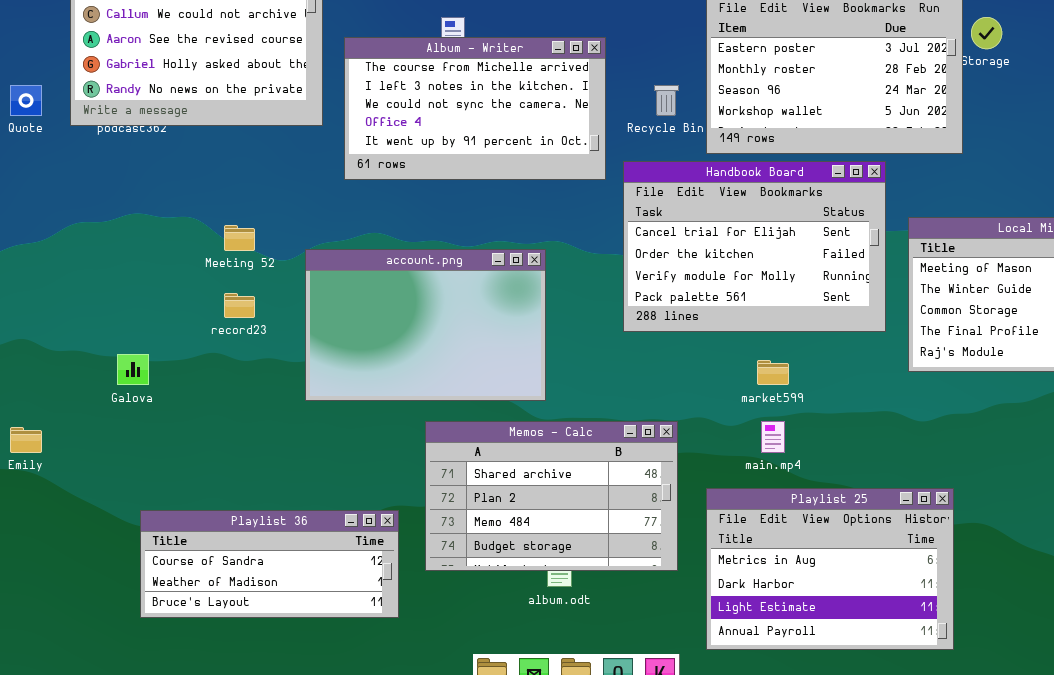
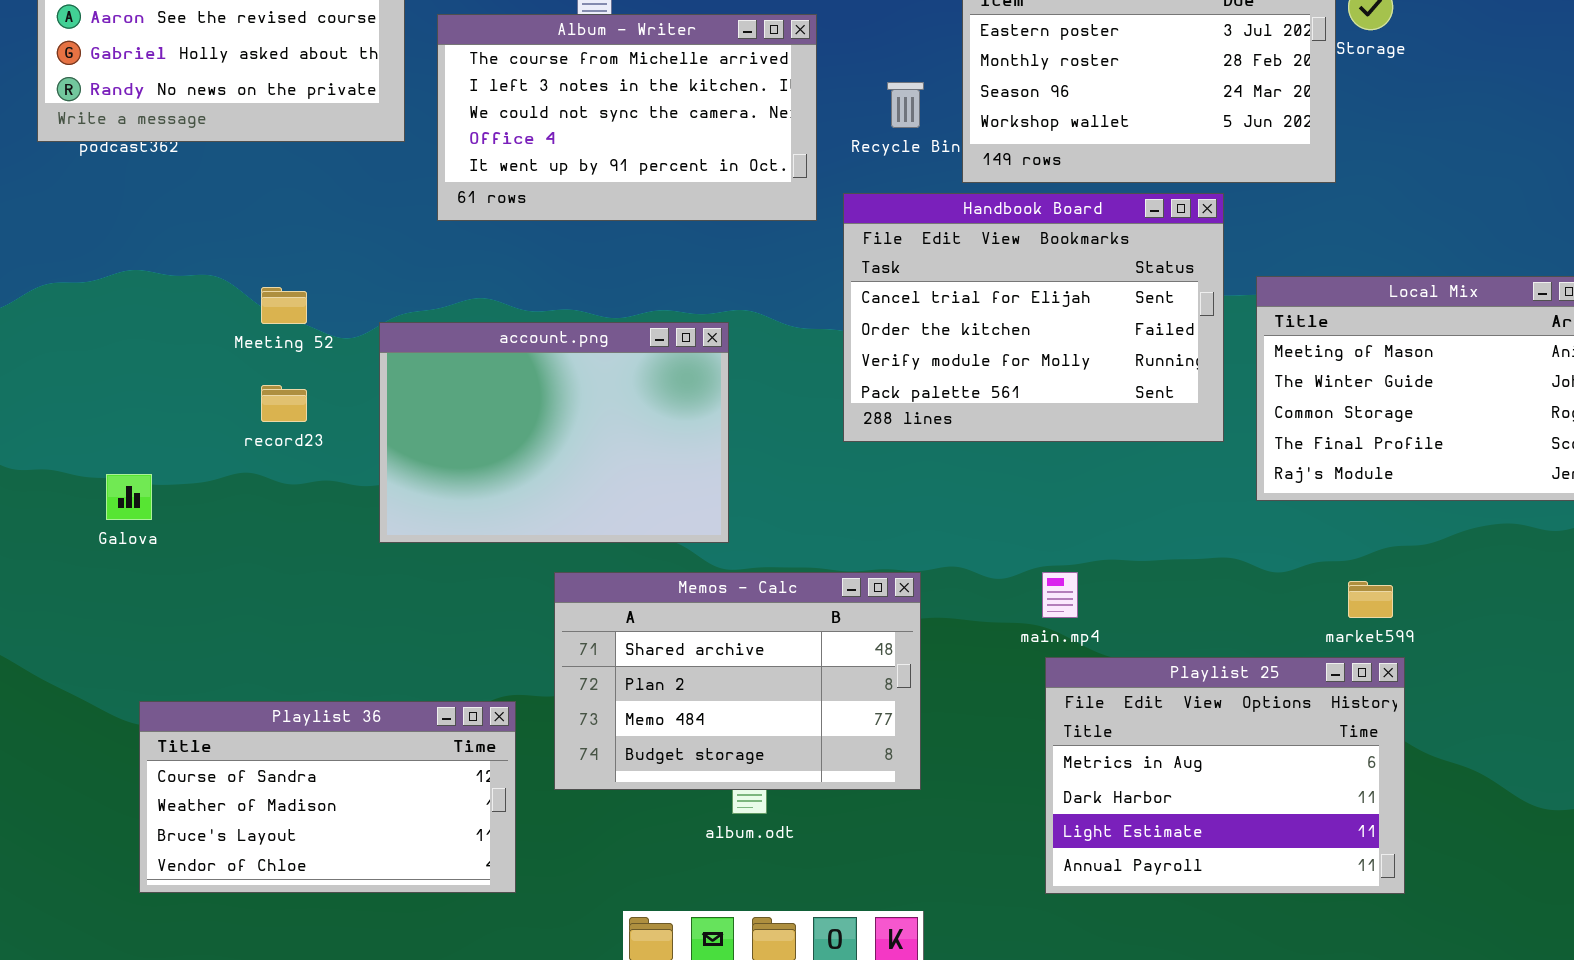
market599: [757,360,789,385] -> [1348,581,1393,618], moved
Playlist 25: [706,488,954,650] -> [1045,657,1405,894], moved
Playlist 36: [140,510,399,618] -> [139,701,516,893], resized

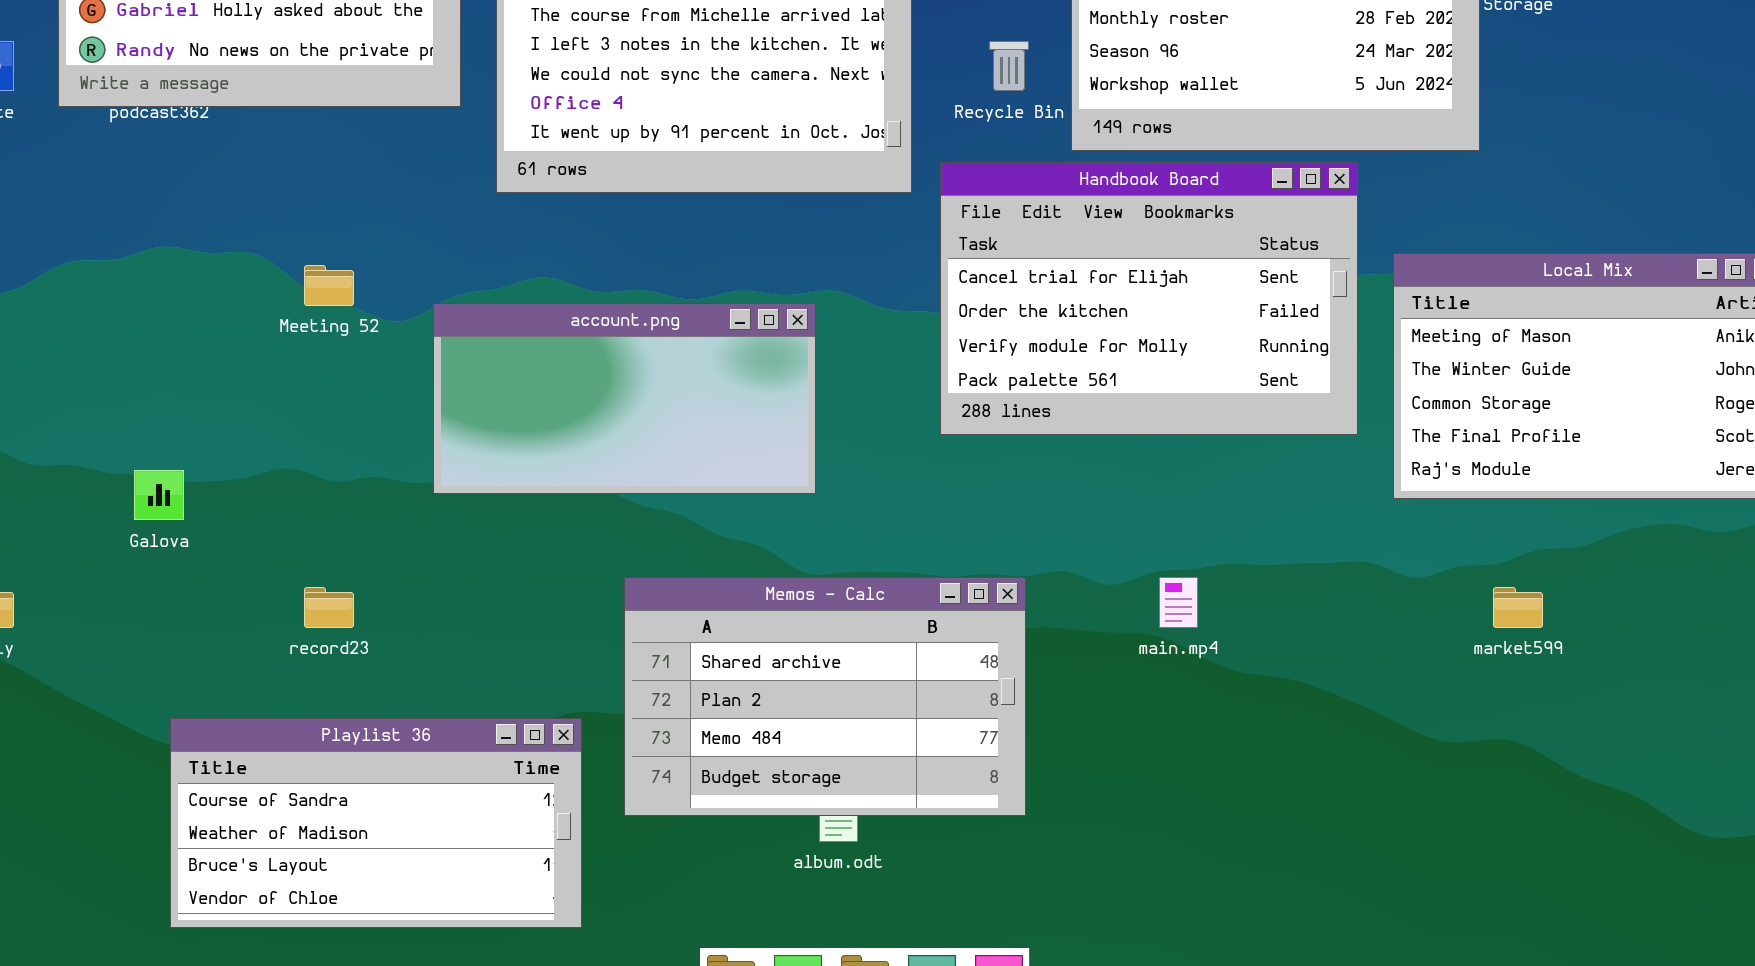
account.png: [379,322,729,543] -> [433,303,816,494], resized
record23: [261,385,307,422] -> [304,587,354,628], moved
Playlist 25: [1045,657,1405,894] -> none, closed

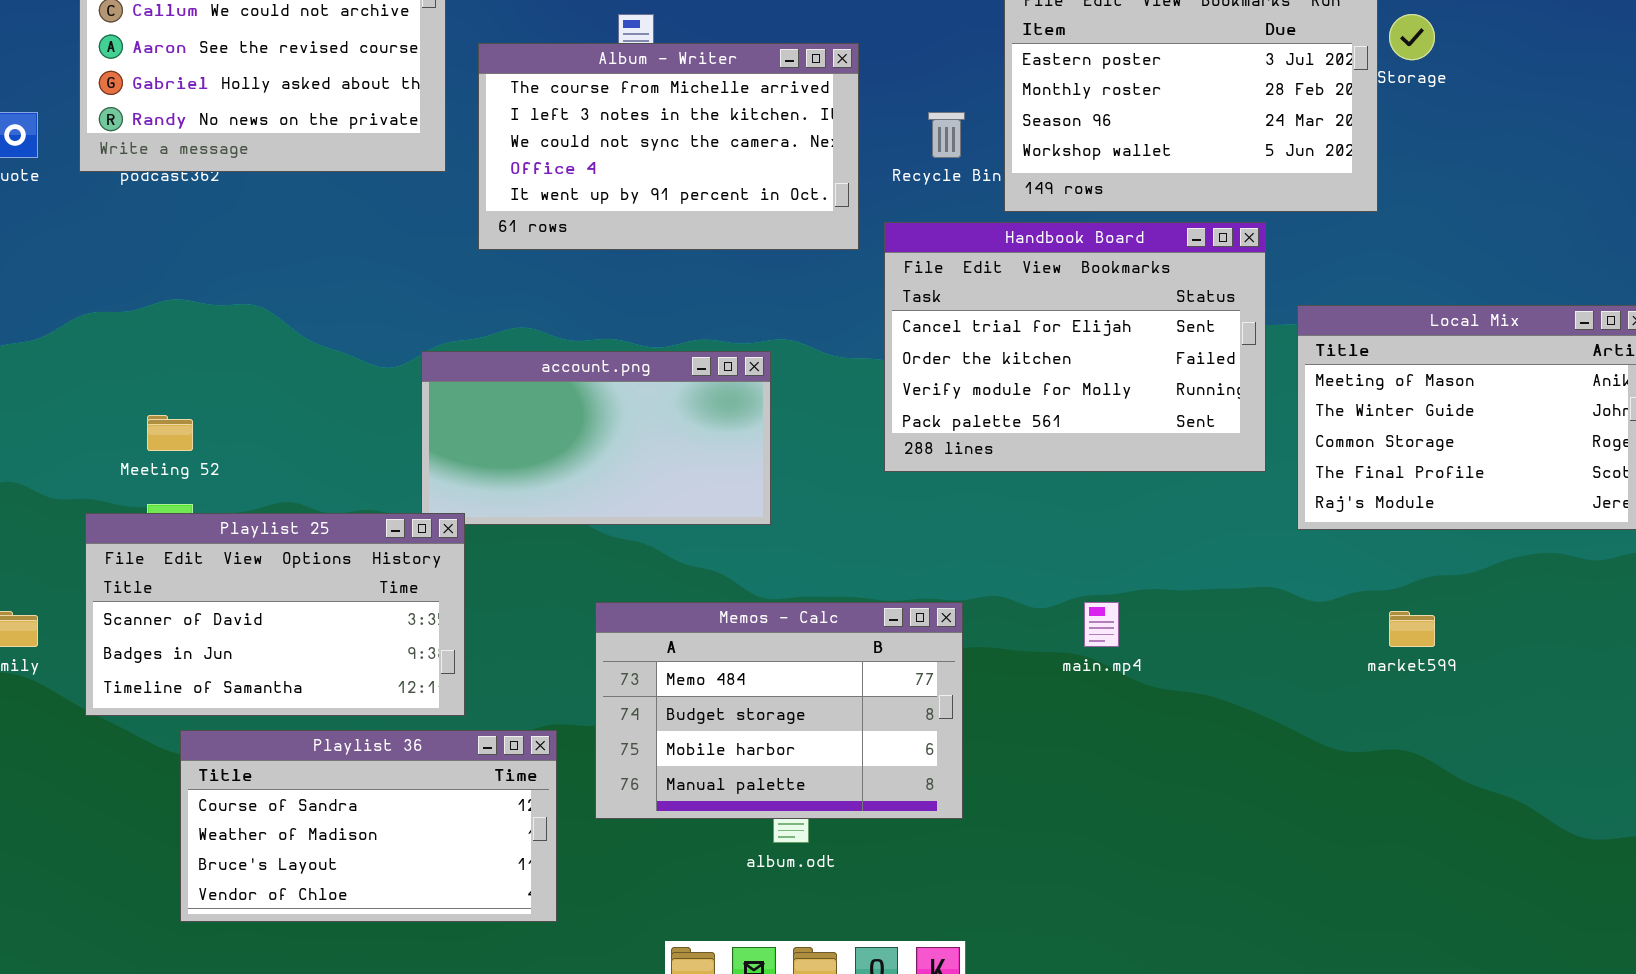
Meeting 52: [304,265,354,306] -> [147,415,193,451], moved
Playlist 25: none -> [85,513,465,716], opened
Memos - Calc: [624,577,1026,816] -> [595,602,963,819], scrolled down 2 rows

